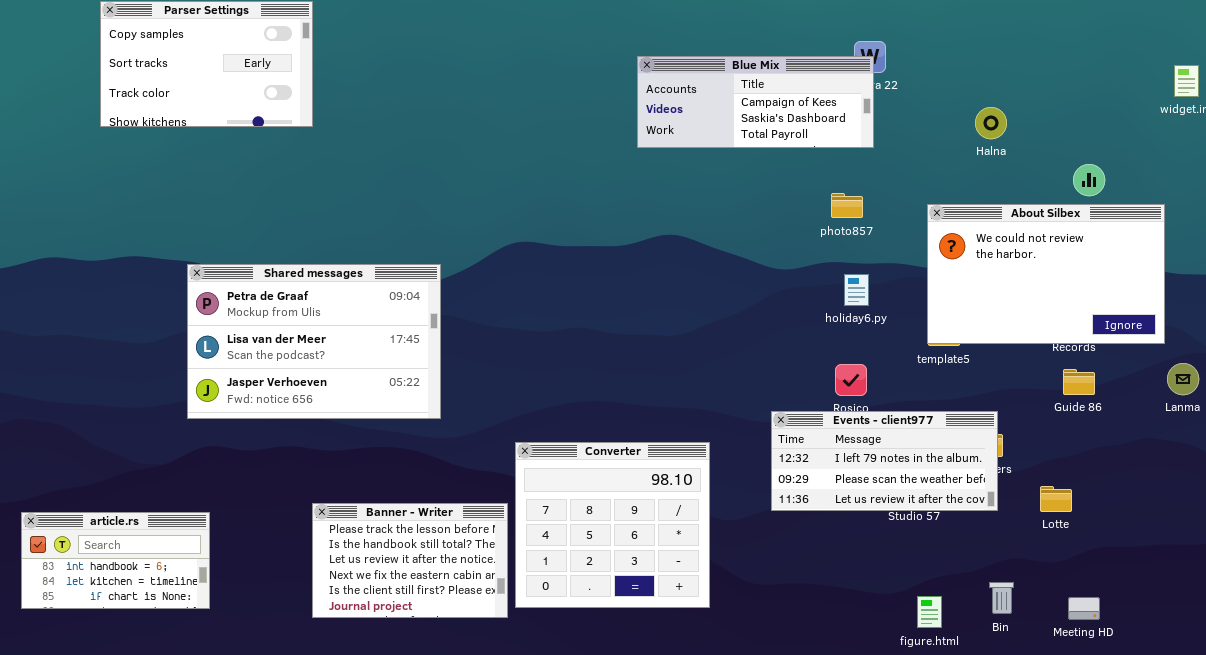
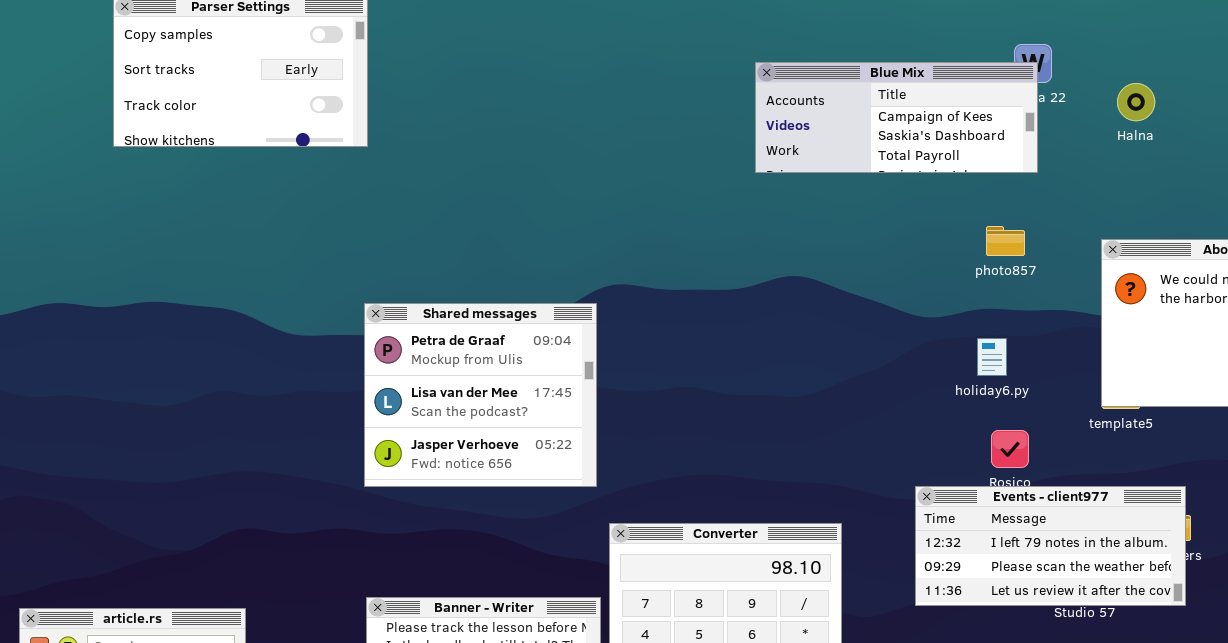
Halna: [975,107,1007,139] -> [1117,83,1155,121], moved
Shared messages: [187,264,441,419] -> [364,303,597,487], moved, resized
holiday6.py: [844,274,869,306] -> [977,338,1007,376], moved

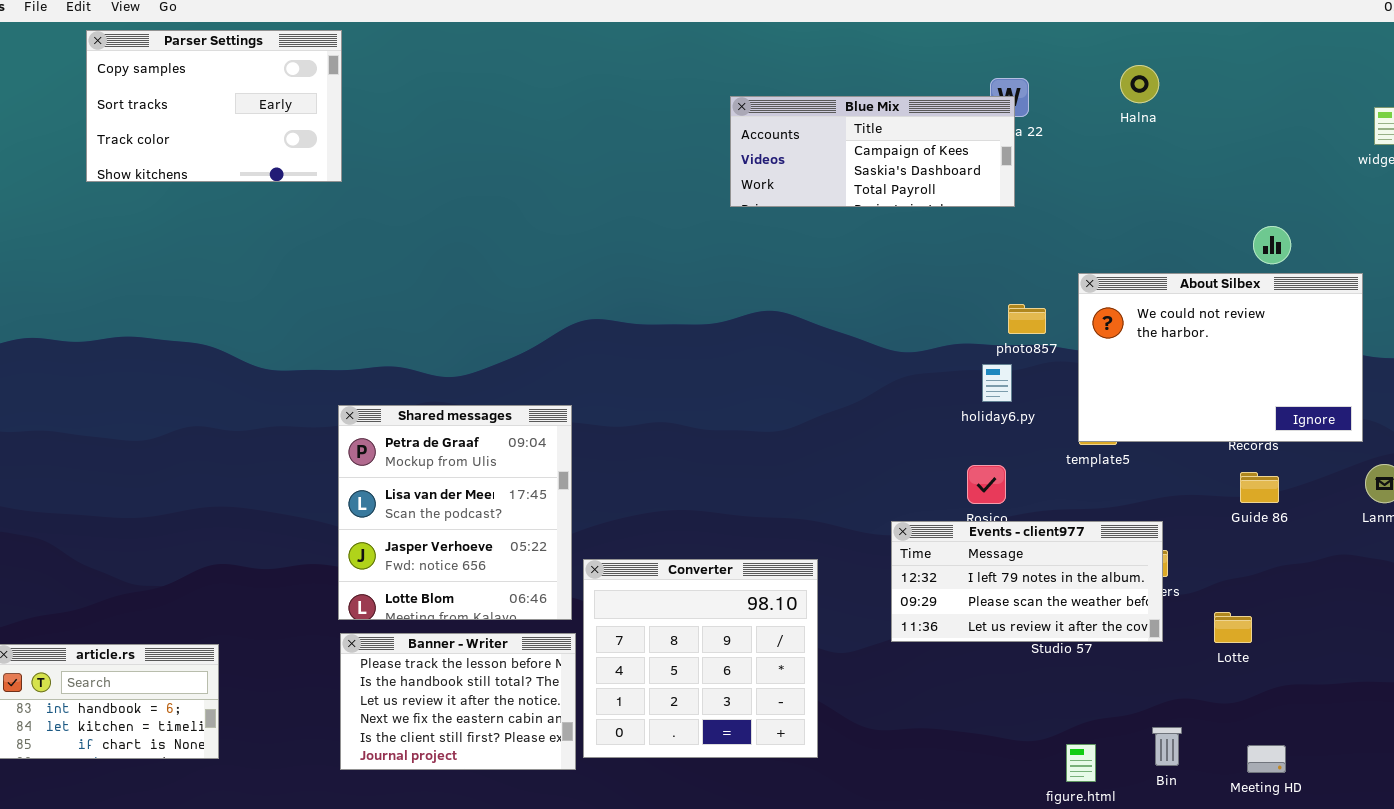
Halna: [1117,83,1155,121] -> [1120,65,1159,103], moved
photo857: [986,226,1025,256] -> [1008,304,1046,334], moved
Shared messages: [364,303,597,487] -> [338,405,572,620], moved, resized
holiday6.py: [977,338,1007,376] -> [982,364,1012,402], moved

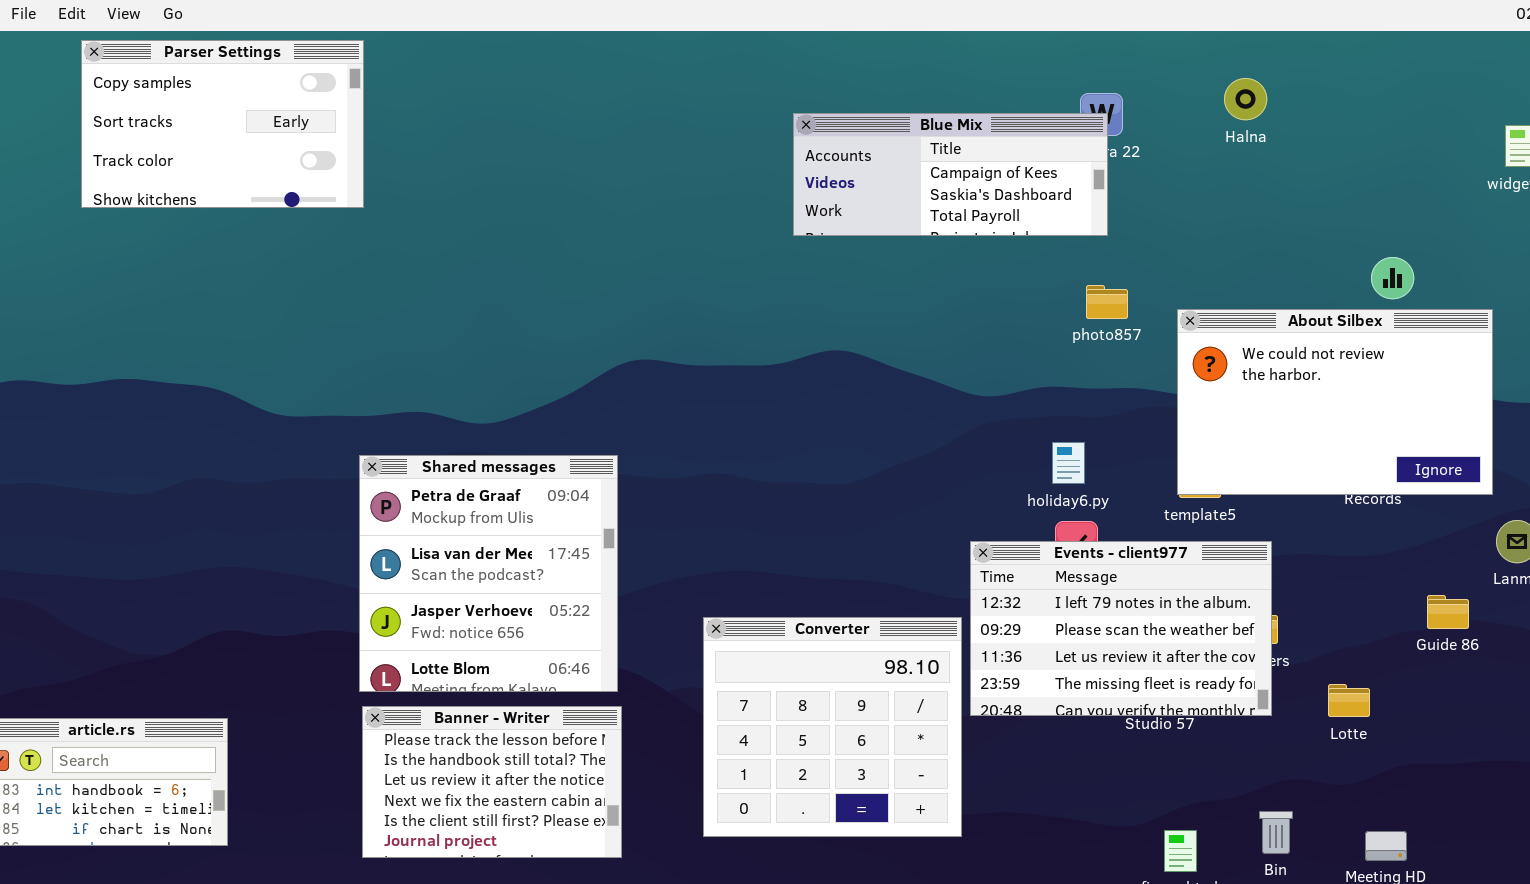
photo857: [1008,304,1046,334] -> [1086,285,1128,319], moved
holiday6.py: [982,364,1012,402] -> [1052,442,1085,484], moved
Guide 86: [1240,472,1279,503] -> [1427,595,1469,629], moved
Events - client977: [891,521,1163,642] -> [970,541,1272,716], resized
Converter: [583,559,818,758] -> [703,617,962,837], moved

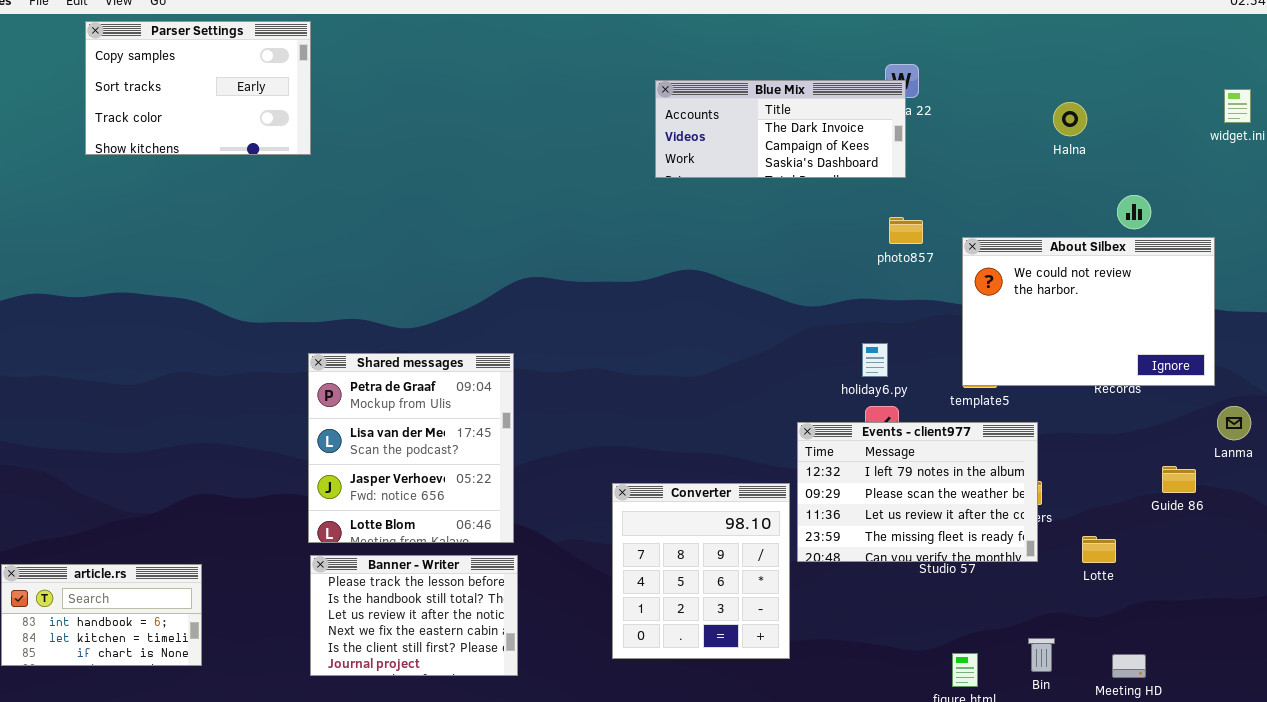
Halna: [1224,78,1267,120] -> [1053,102,1087,136], moved
Blue Mix: [793,113,1108,236] -> [655,80,906,178], scrolled up 1 row
Converter: [703,617,962,837] -> [612,483,790,659], resized

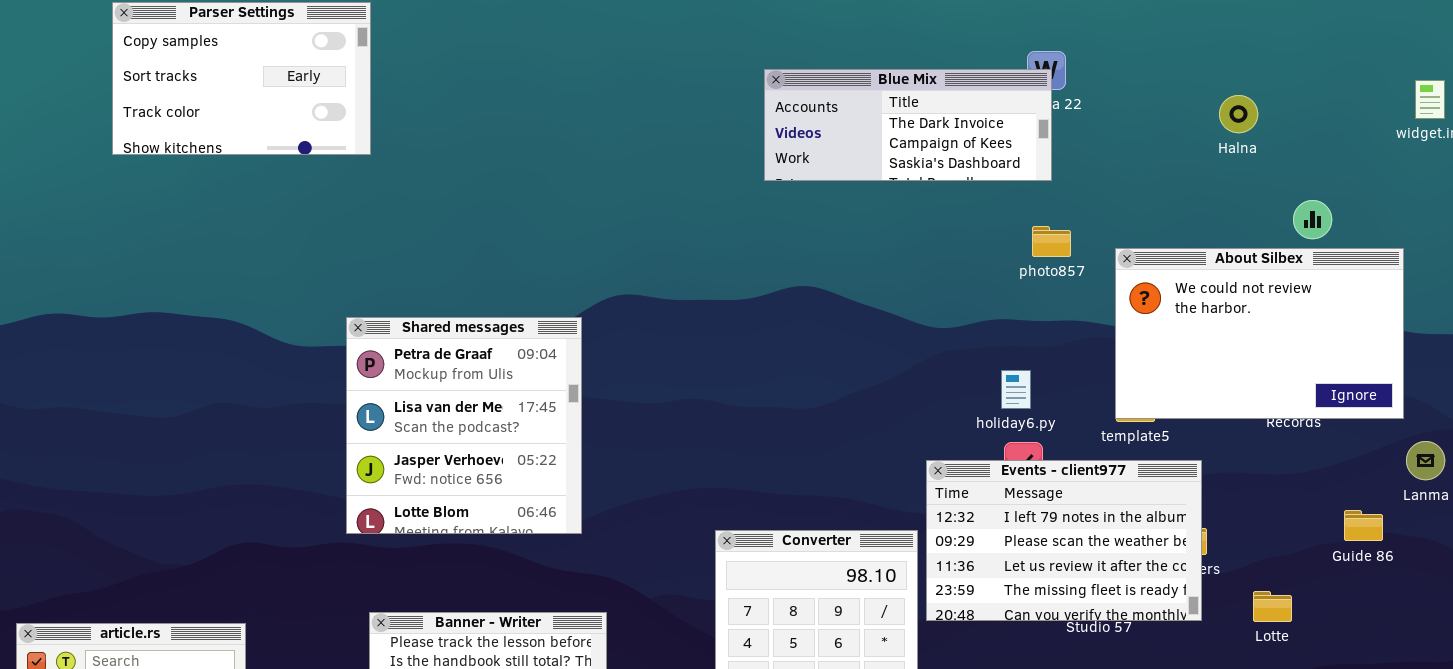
Shared messages: [308,353,514,543] -> [346,317,582,534], moved

